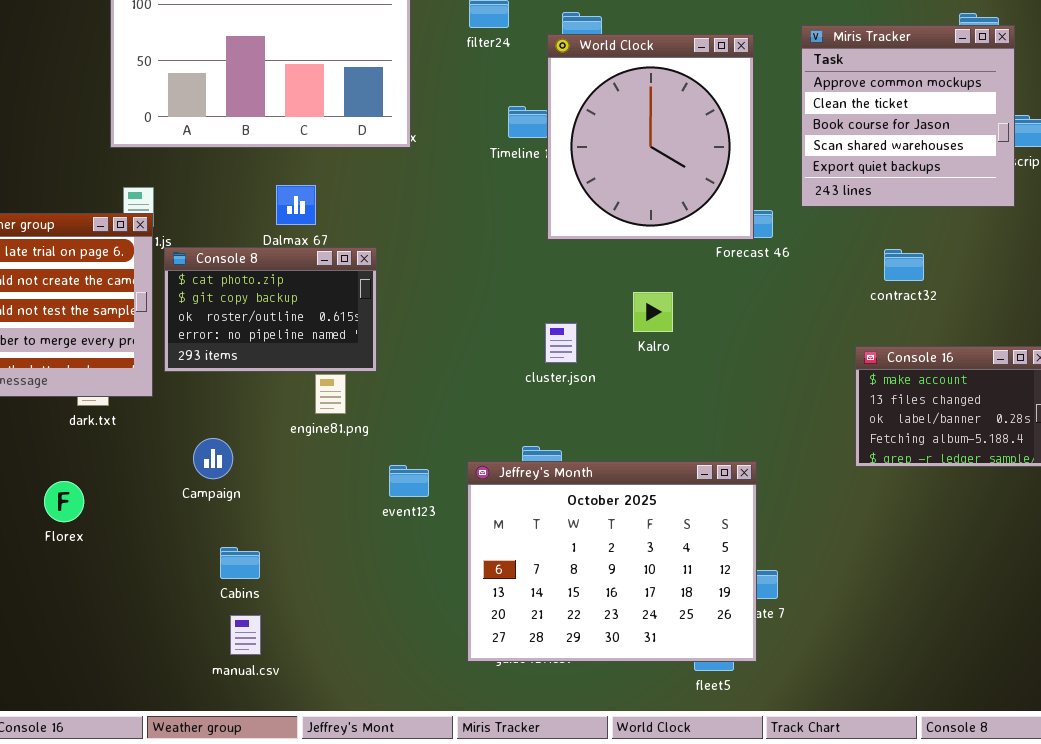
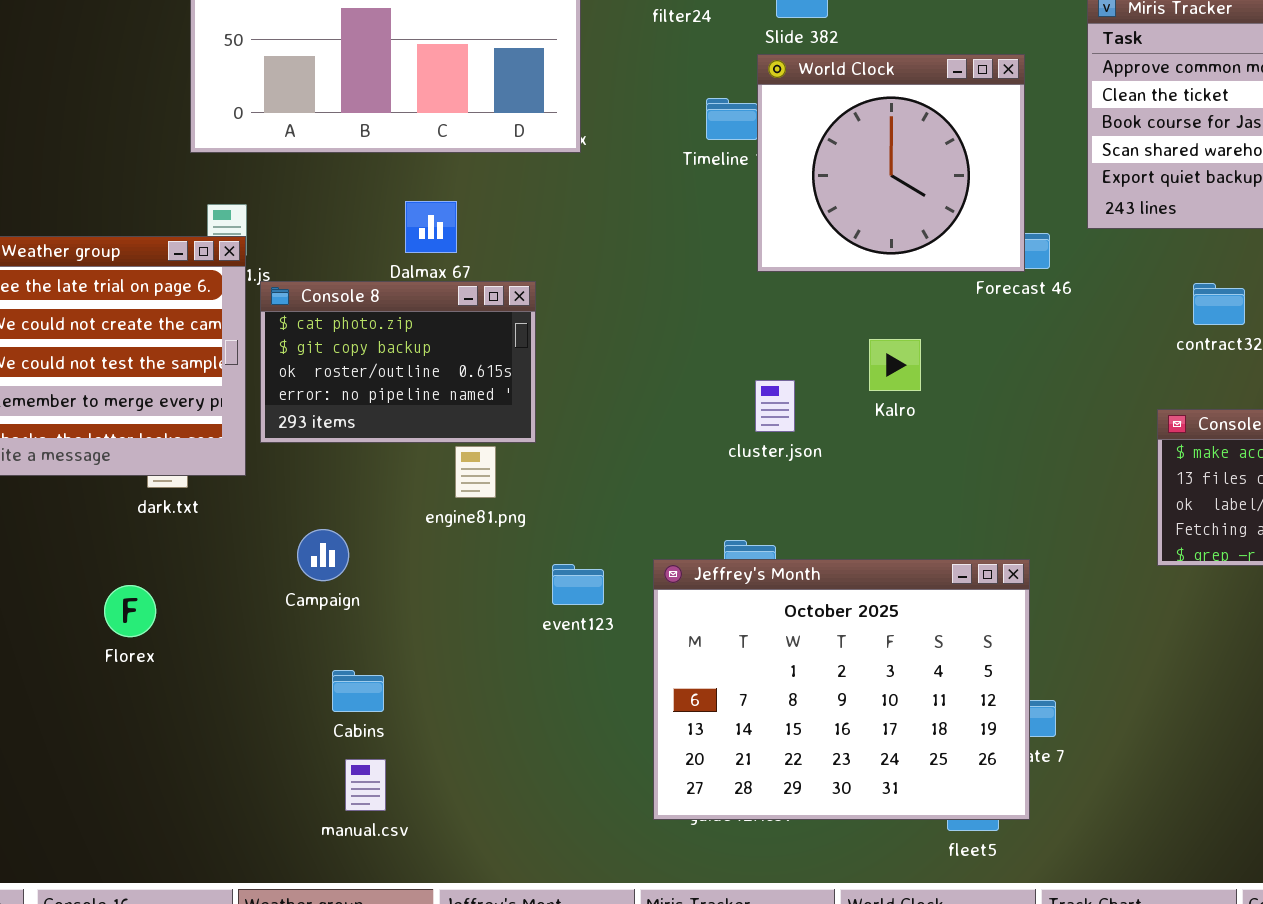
World Clock: [547,34,754,240] -> [757,54,1025,272], resized

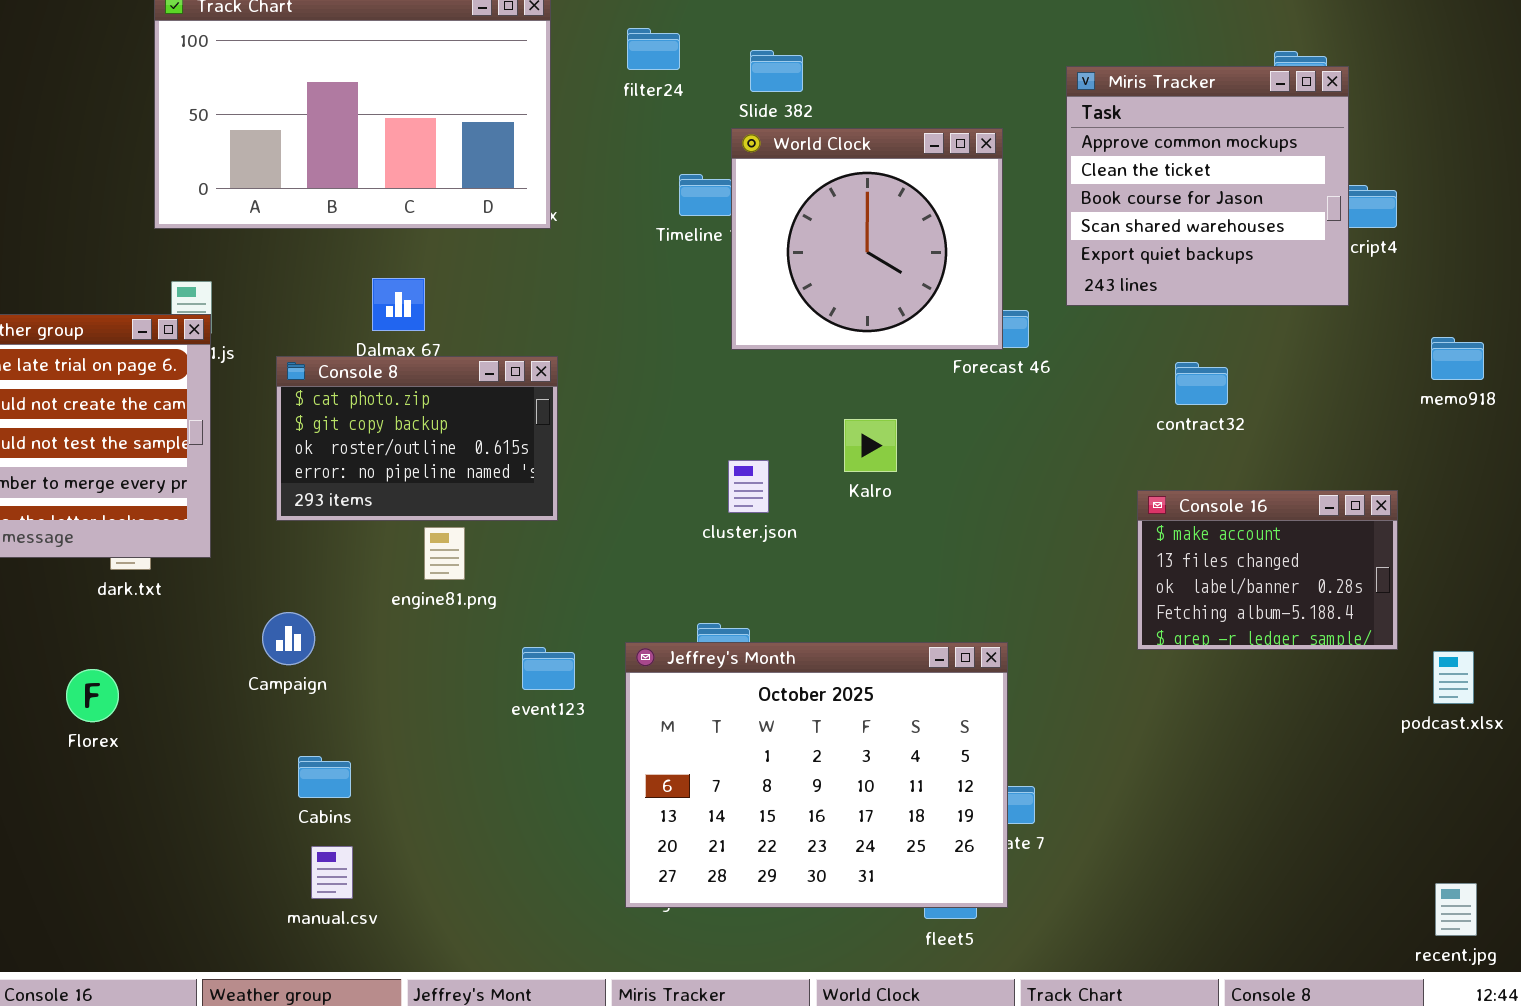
Console 8: [260,281,536,443] -> [276,356,558,521], moved

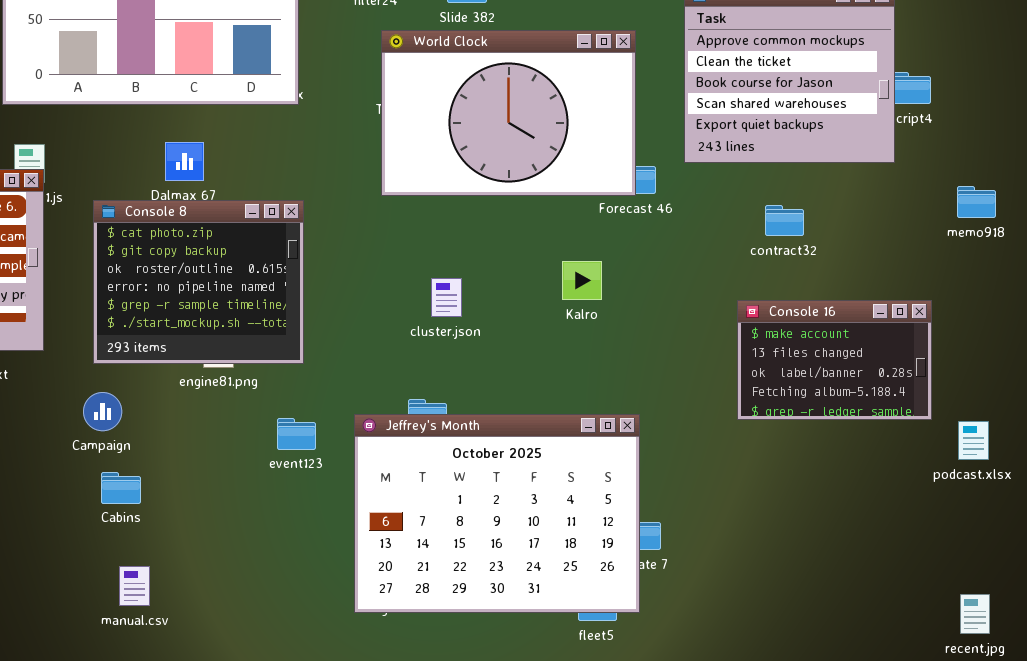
World Clock: [731,128,1003,350] -> [381,30,636,196], resized
Console 8: [276,356,558,521] -> [93,200,304,364], resized
Kalro: [844,419,897,472] -> [562,261,602,300], moved
Cabins: [298,756,351,798] -> [101,472,141,504], moved

